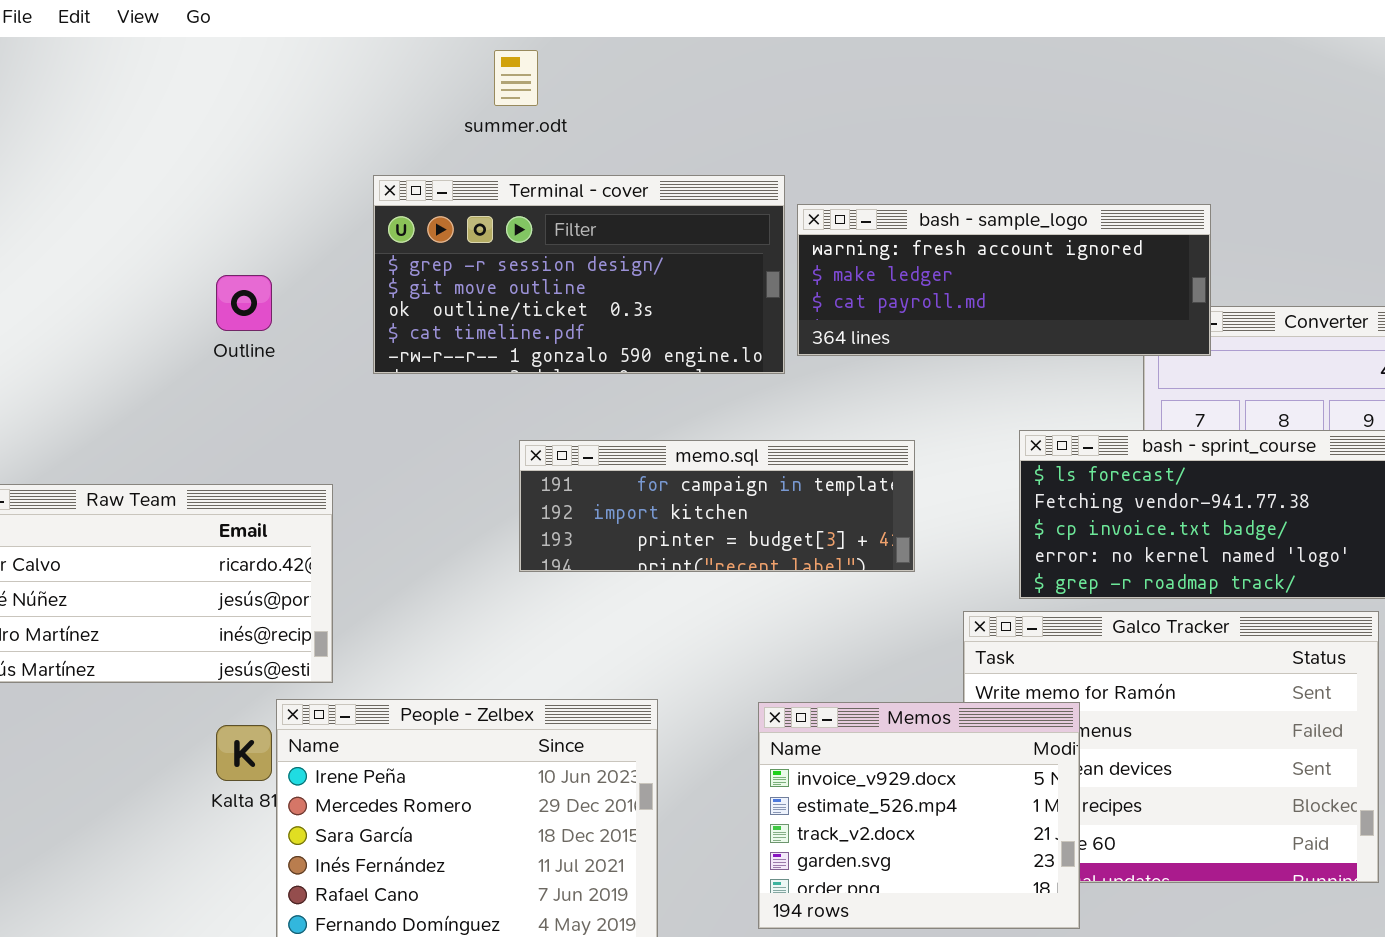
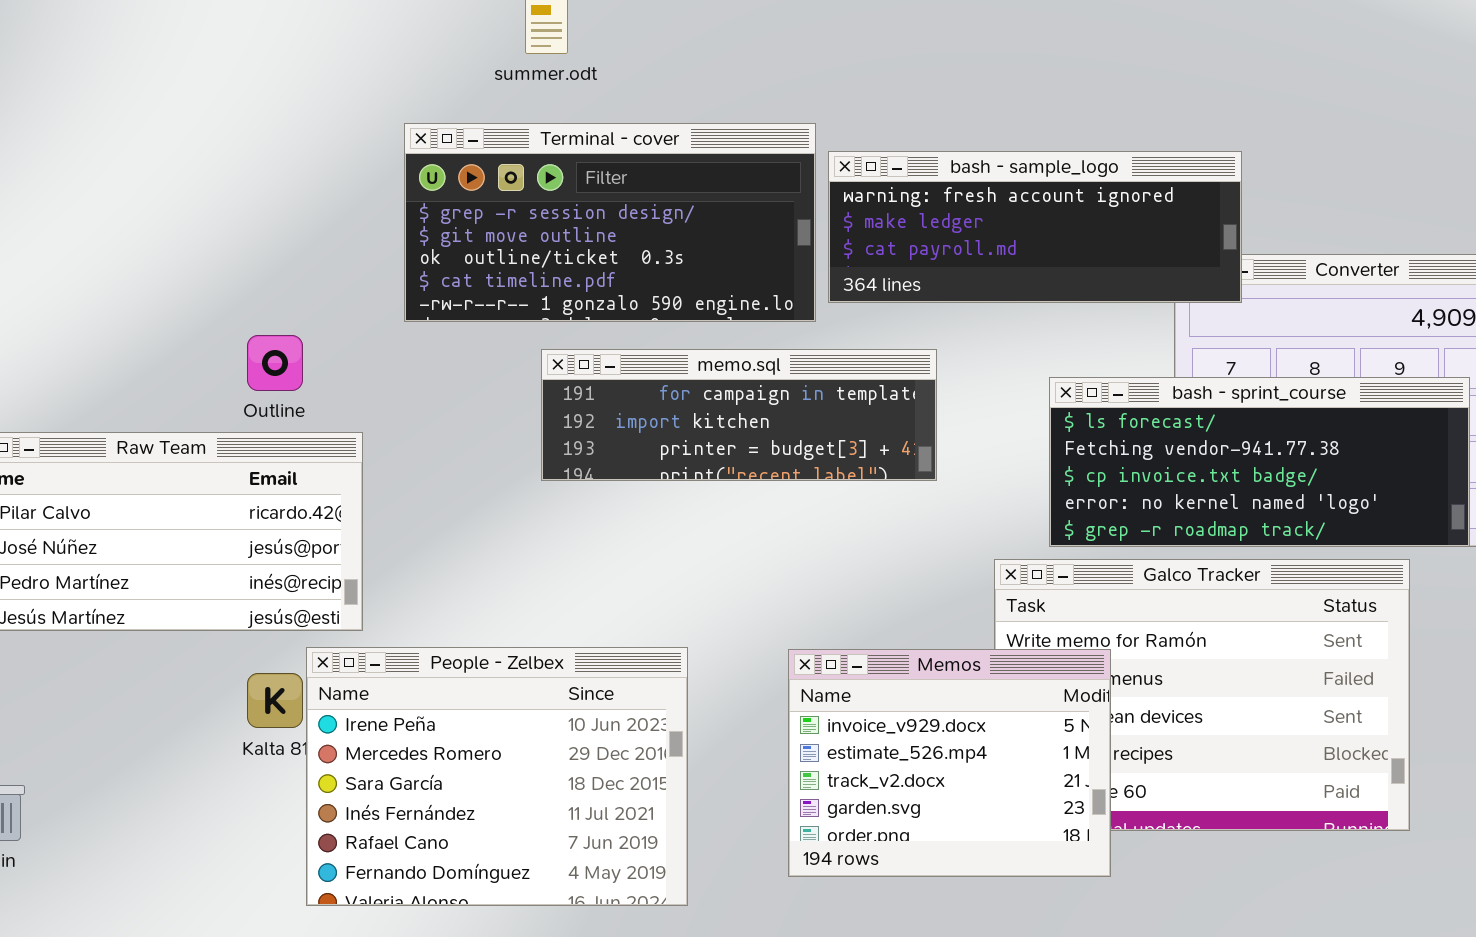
Outline: [216,275,272,331] -> [247,335,303,391], moved
memo.sql: [519,440,915,572] -> [541,349,937,481], moved

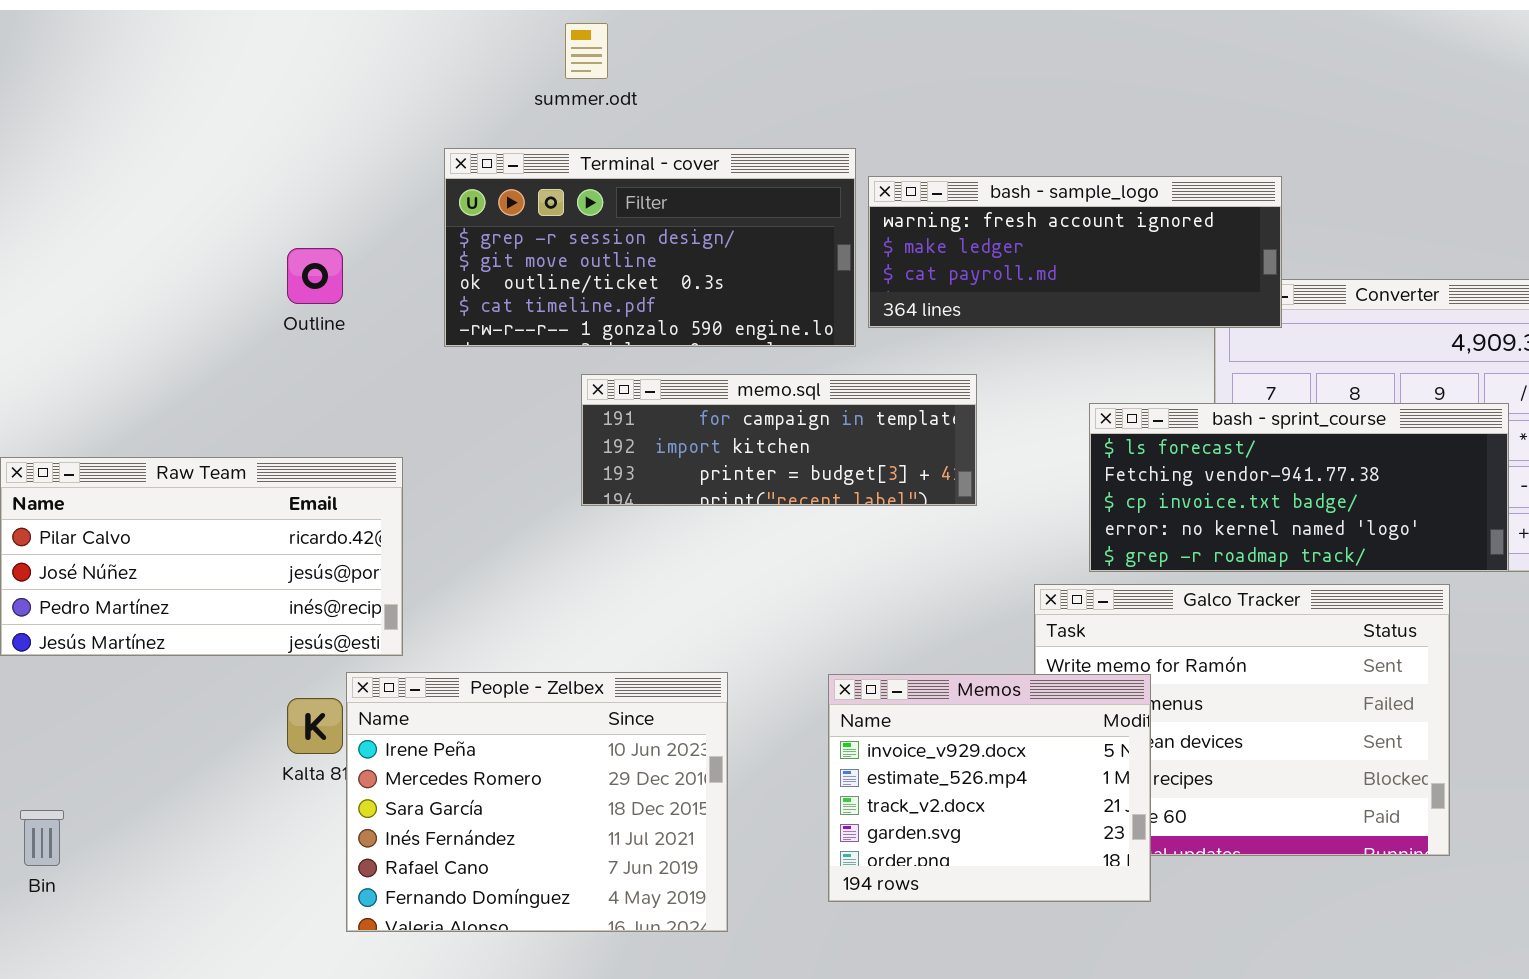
Outline: [247,335,303,391] -> [287,248,343,304], moved

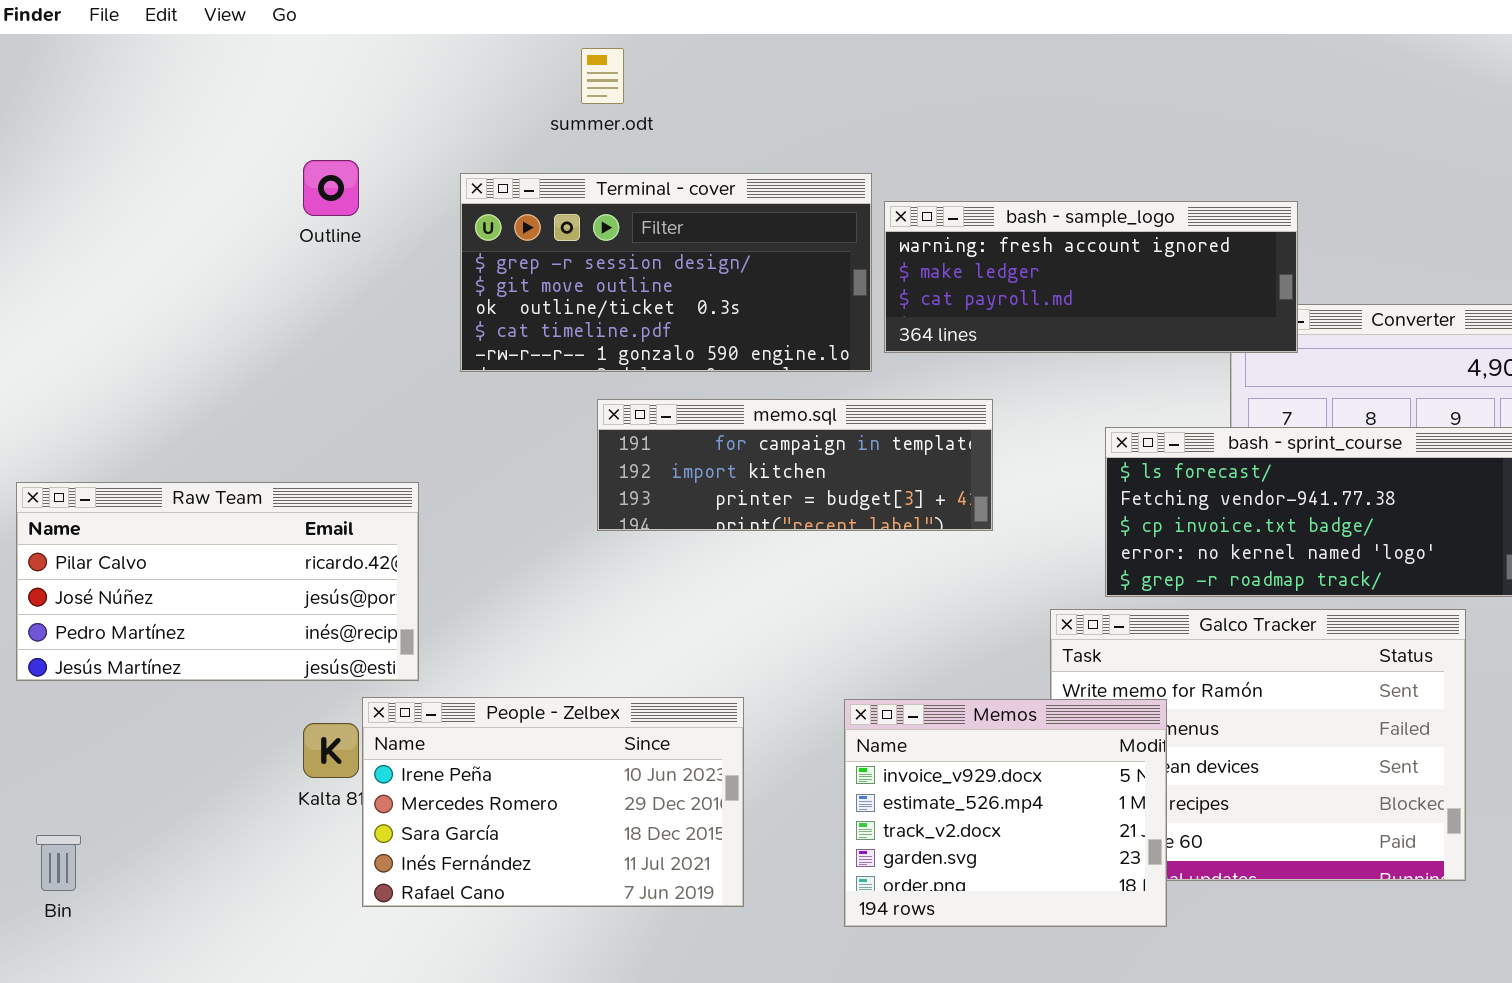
Outline: [287,248,343,304] -> [303,160,359,216], moved
People - Zelbex: [346,672,728,932] -> [362,697,744,907], resized

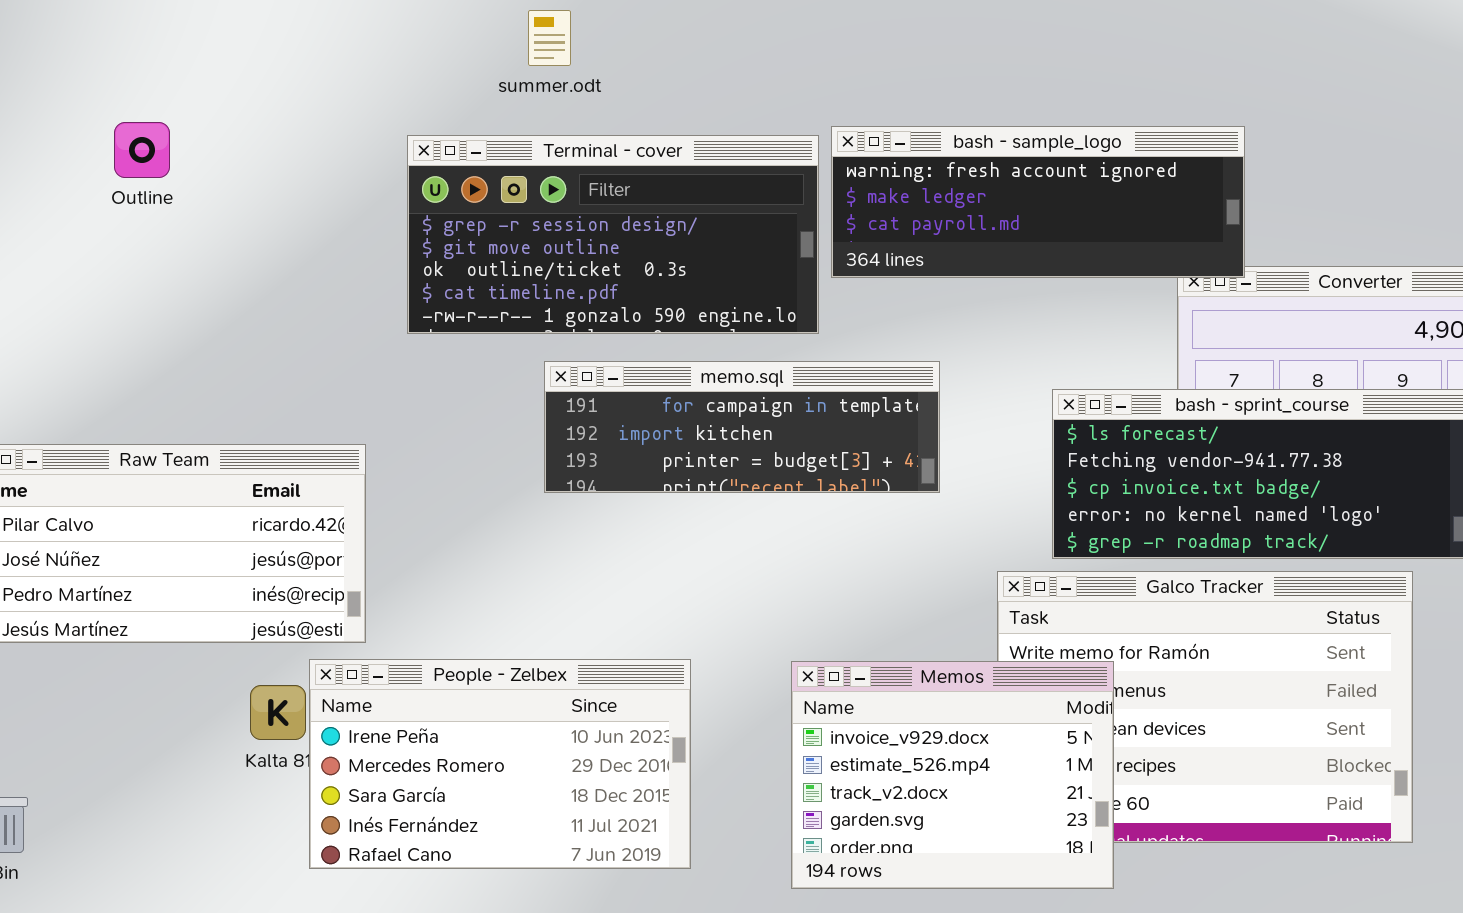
Outline: [303,160,359,216] -> [114,122,170,178], moved
bash - sample_logo: [884,201,1298,353] -> [831,126,1245,278], moved

